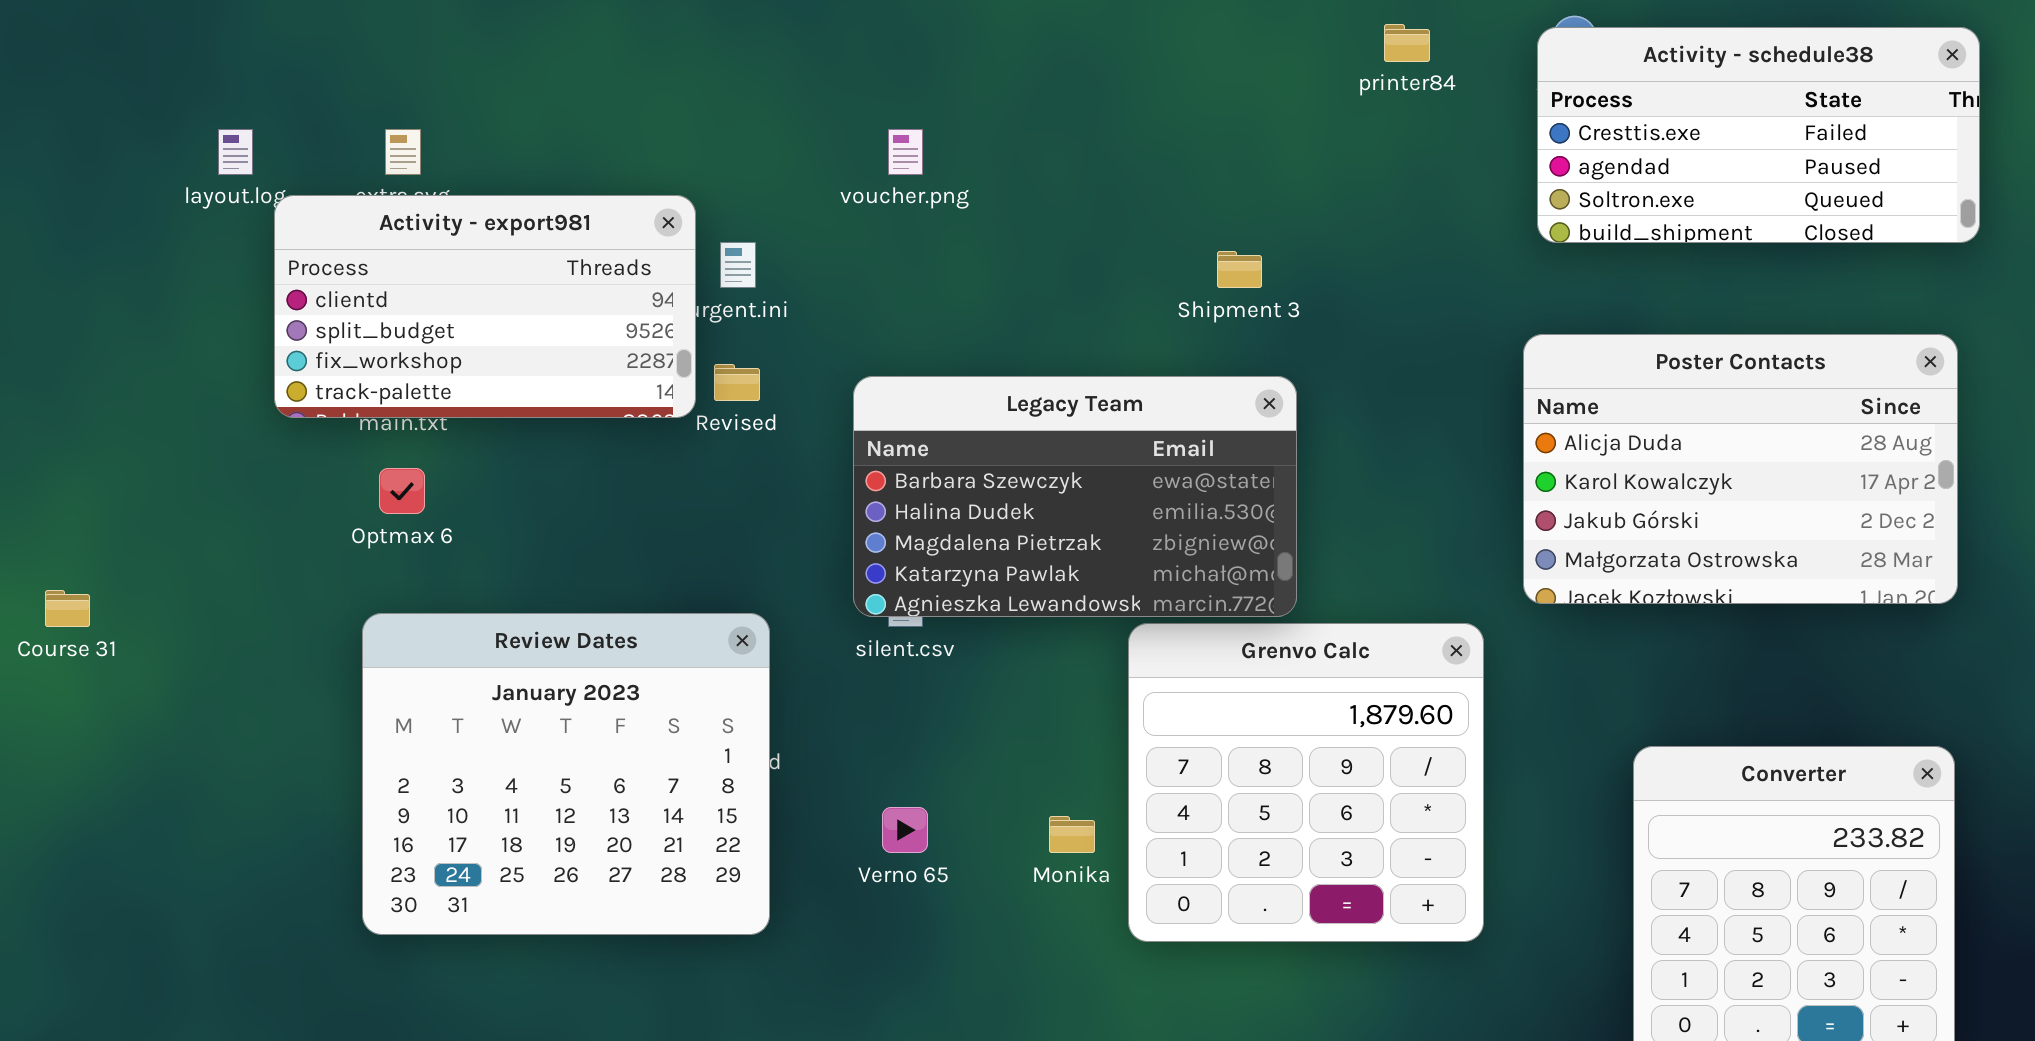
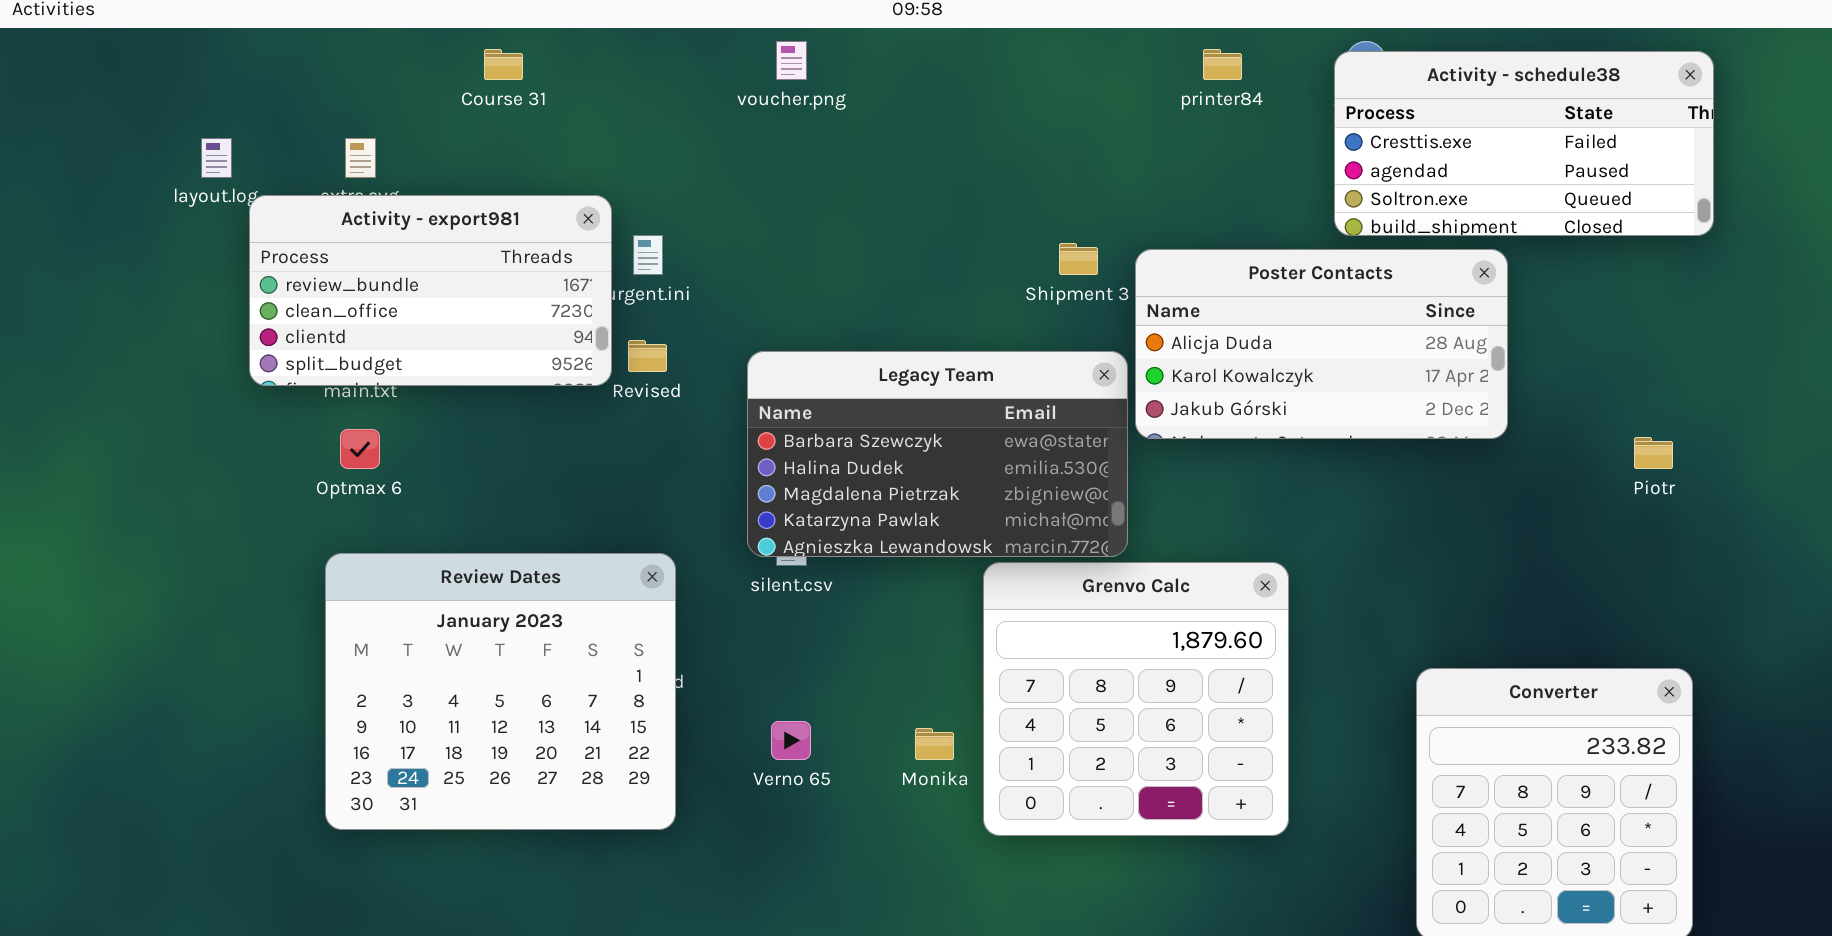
voucher.png: [888,129,923,175] -> [776,41,807,80], moved
Activity - export981: [274,195,696,418] -> [249,195,612,386], scrolled up 2 rows
Poster Contacts: [1523,334,1958,604] -> [1135,249,1508,439], moved, resized
Course 31: [45,590,90,627] -> [484,49,523,80], moved

